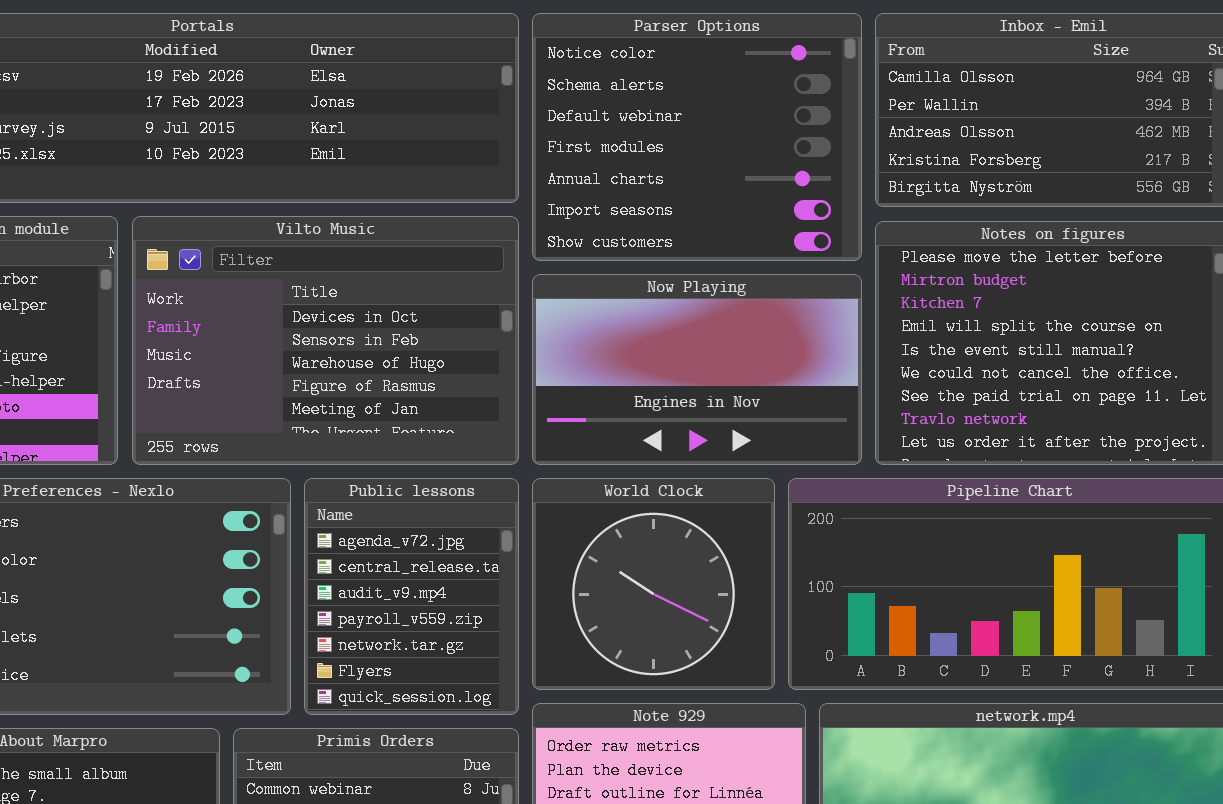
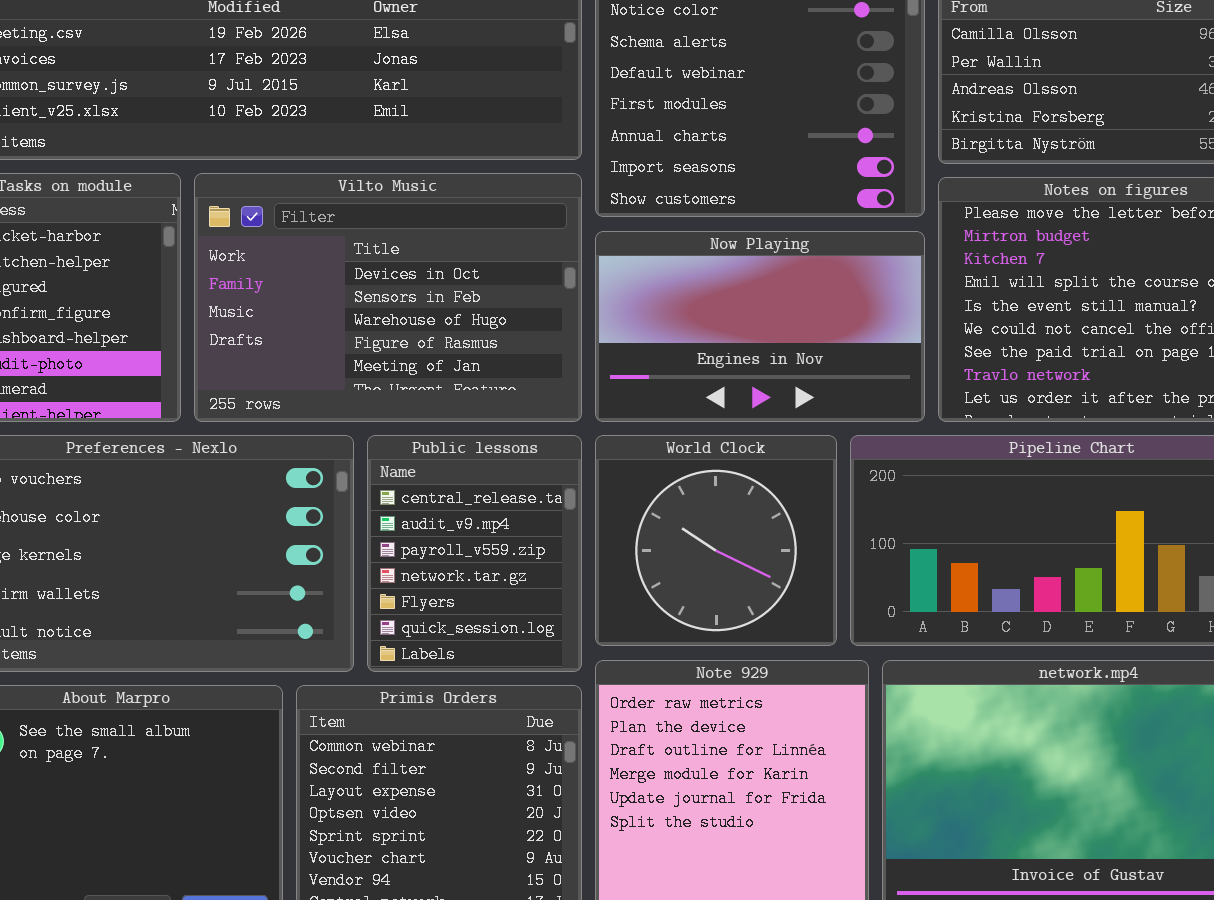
Public lessons: [304,478,519,715] -> [367,435,582,672], scrolled down 1 row

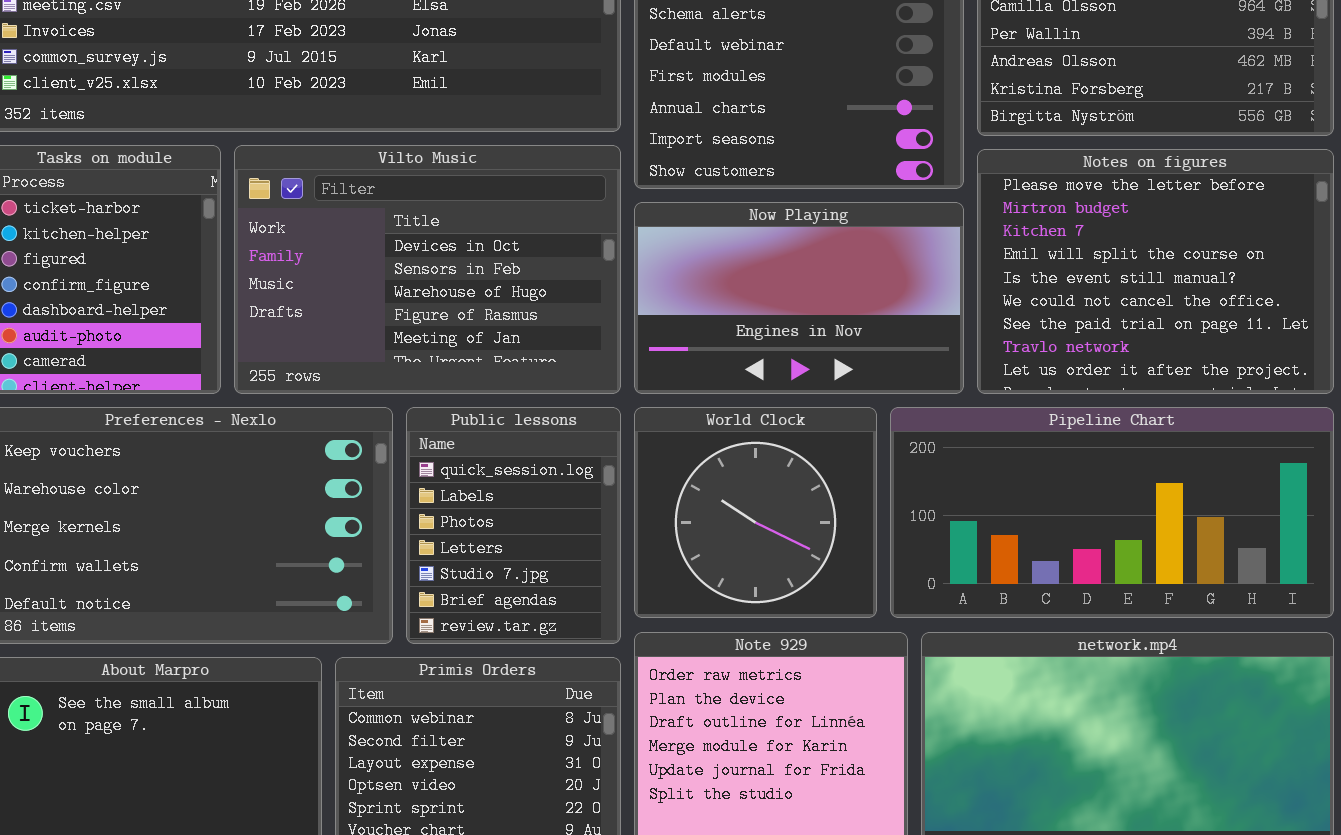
Public lessons: [367,435,582,672] -> [406,407,621,644], scrolled down 5 rows

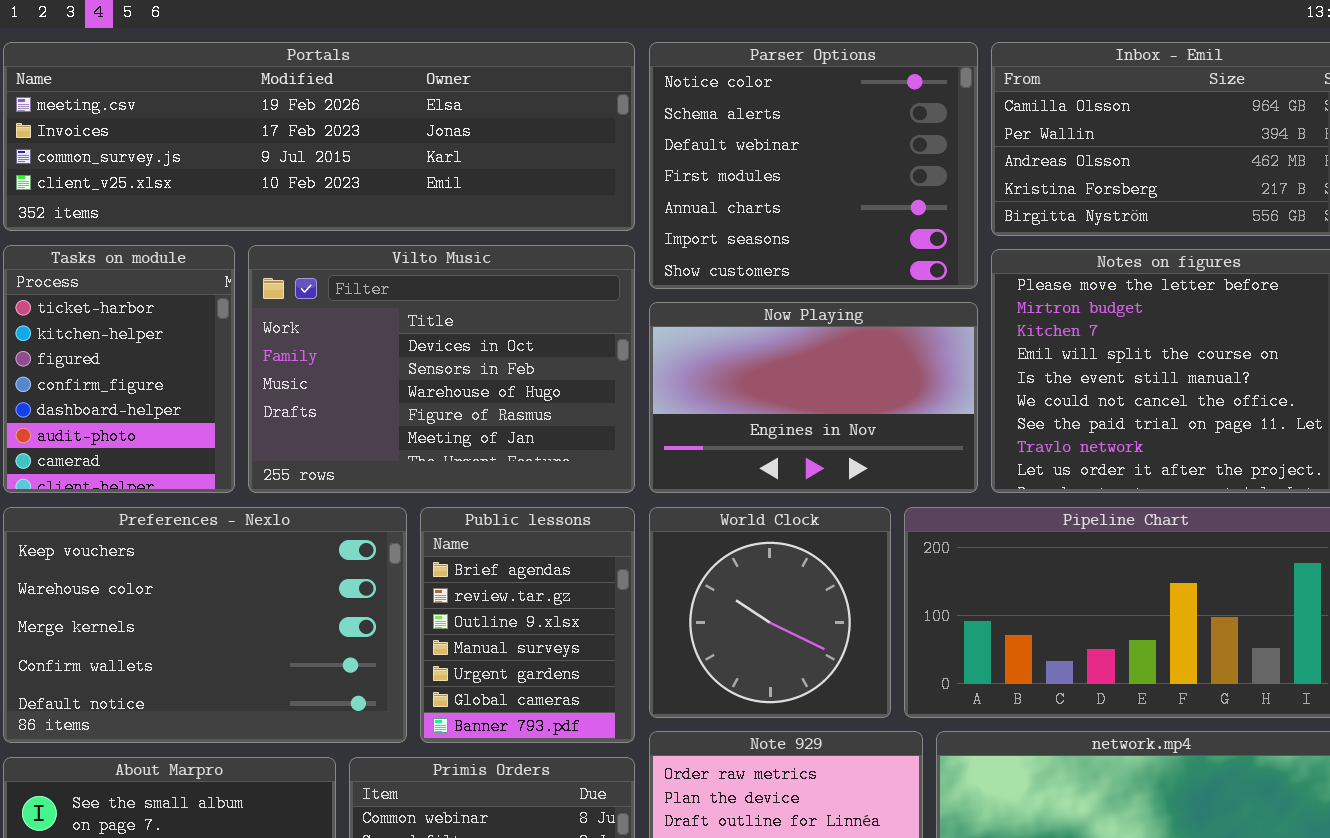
Public lessons: [406,407,621,644] -> [420,507,635,743], scrolled down 5 rows

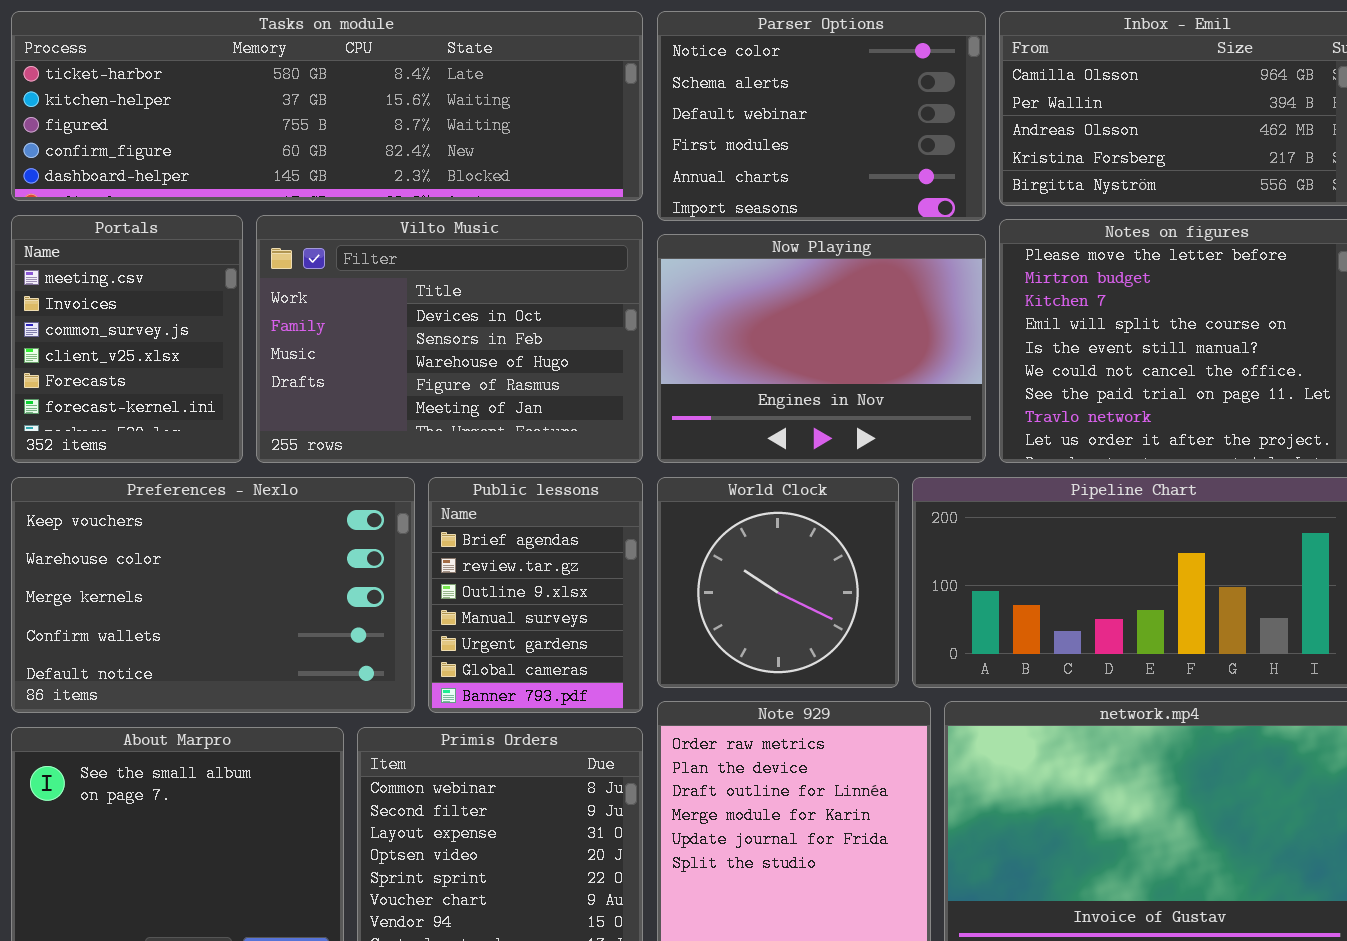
Portals: [3,42,635,231] -> [11,215,243,463], moved, resized
Parser Options: [649,42,978,289] -> [657,11,986,221], resized
Tasks on module: [3,245,235,493] -> [11,11,643,201], moved, resized
Now Playing: [649,302,978,493] -> [657,234,986,463], resized

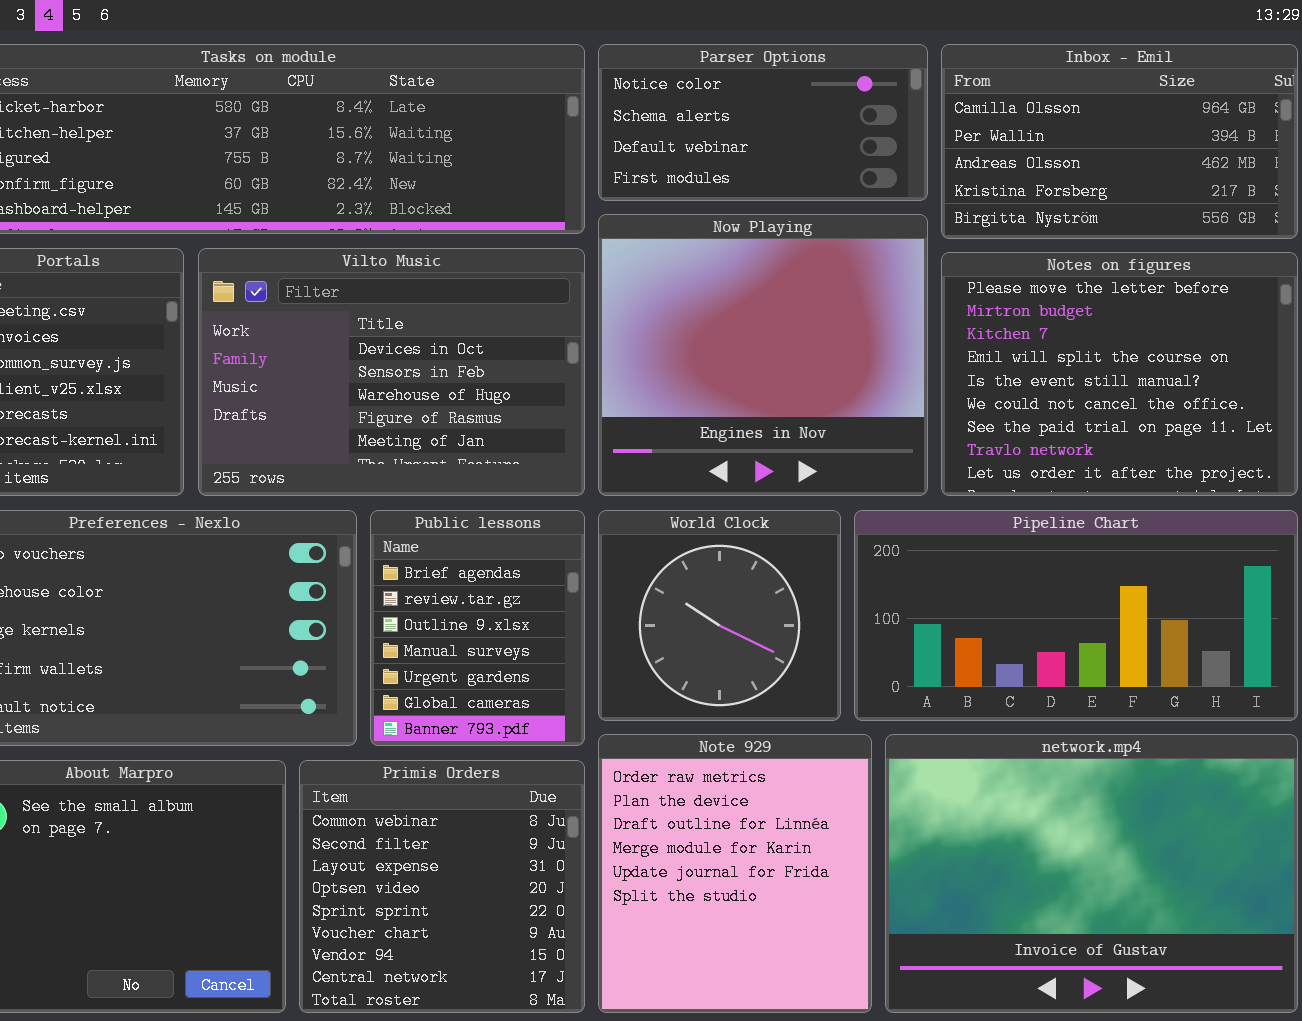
Parser Options: [657,11,986,221] -> [598,44,928,201], resized
Now Playing: [657,234,986,463] -> [598,214,928,496], resized

